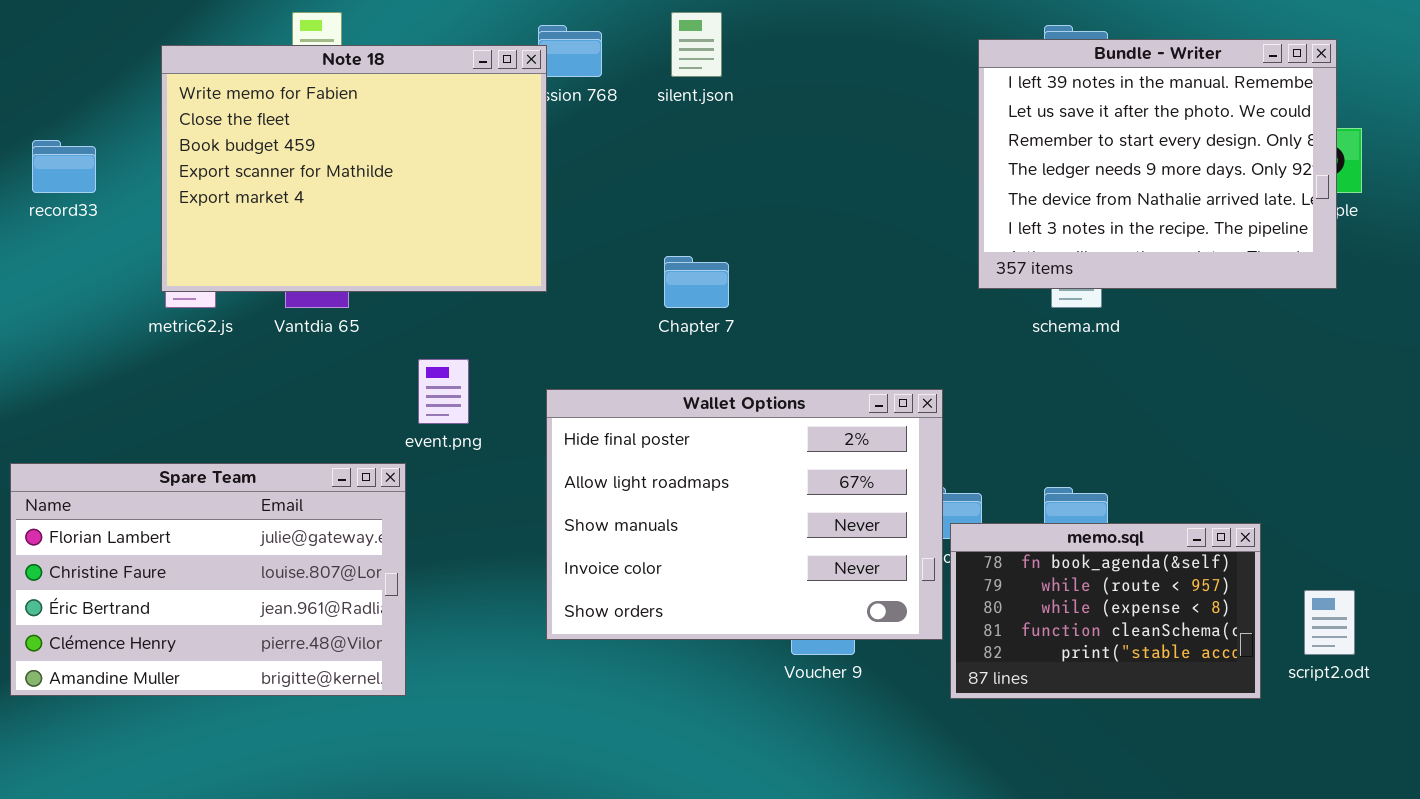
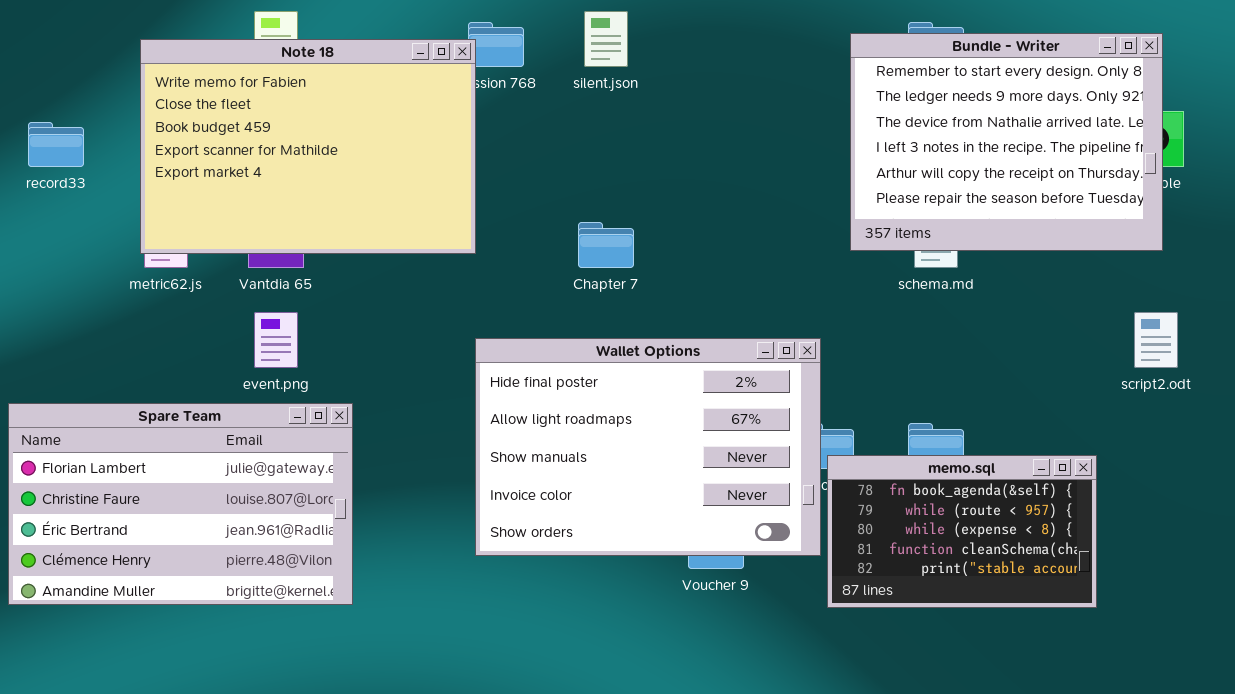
Bundle - Writer: [978,39,1337,289] -> [850,33,1163,251], scrolled down 2 rows
event.png: [418,359,469,424] -> [254,312,298,368], moved
script2.odt: [1304,590,1355,655] -> [1134,312,1178,368], moved

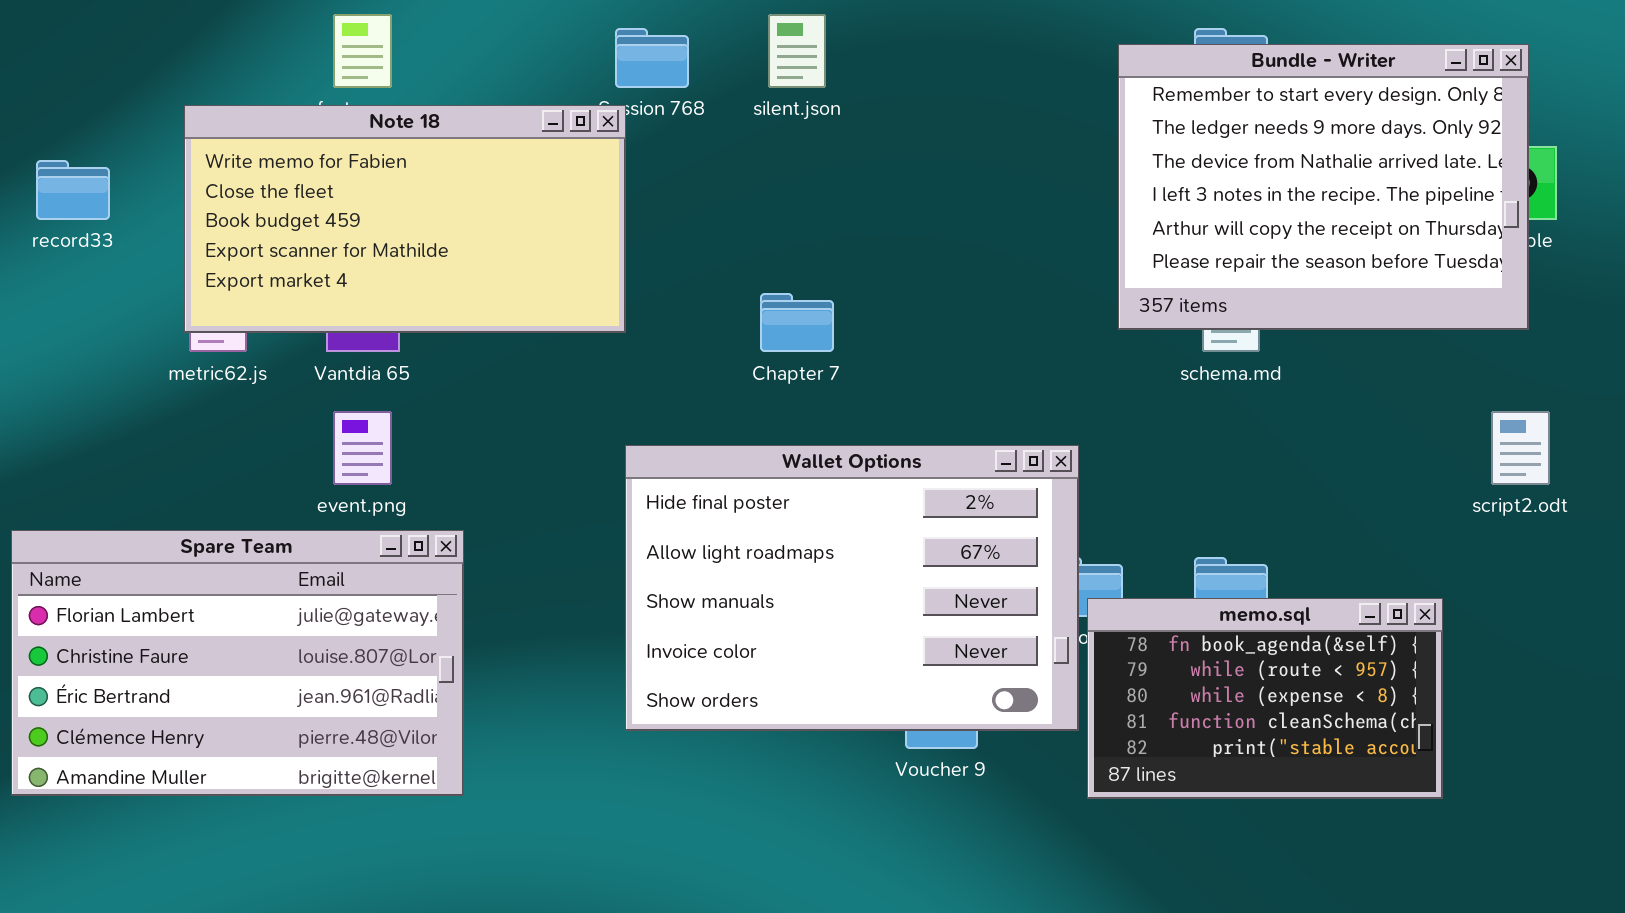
Note 18: [140,39,476,254] -> [184,105,626,333], resized

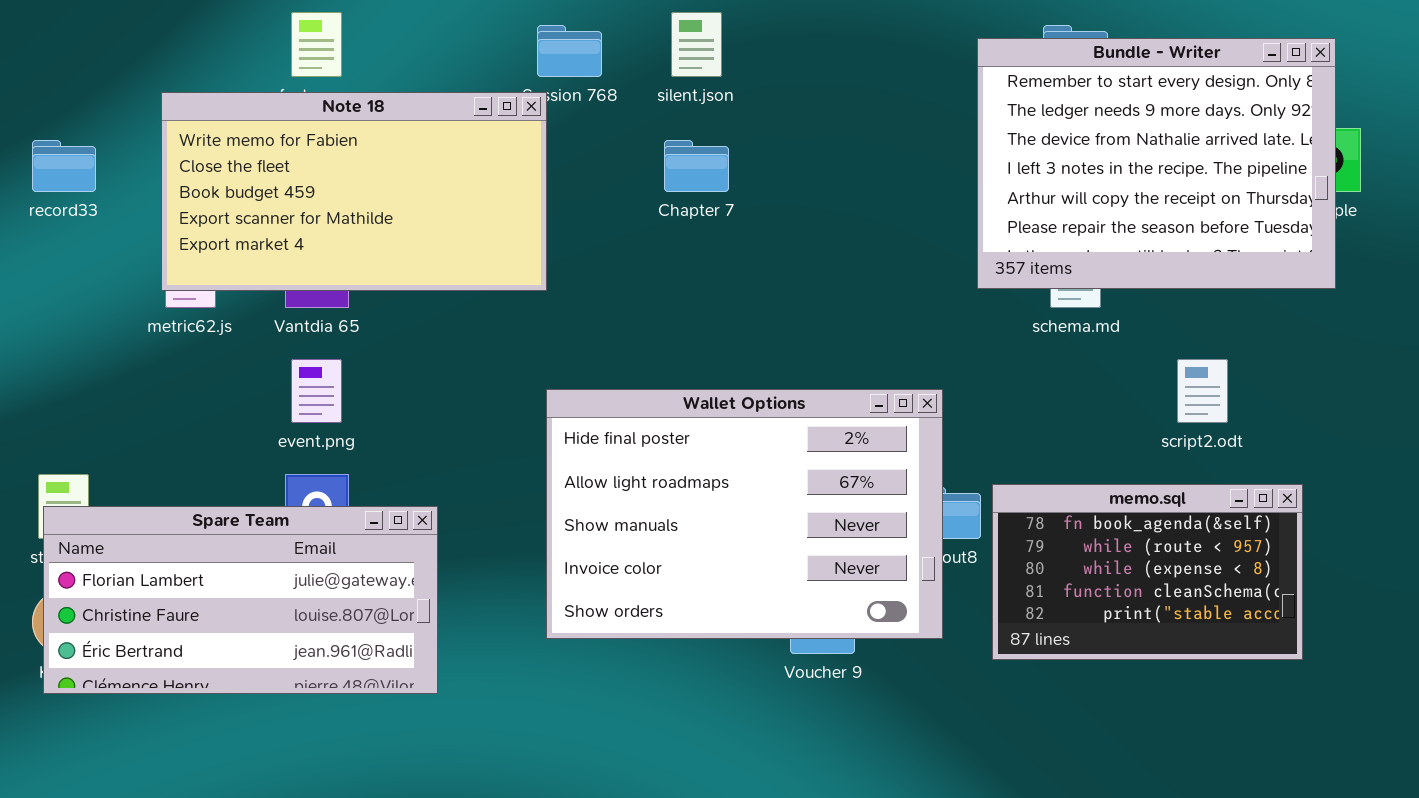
Chapter 7: [760,293,834,352] -> [664,140,729,192], moved
script2.odt: [1491,411,1550,485] -> [1177,359,1228,423], moved
Spare Team: [11,530,464,796] -> [43,506,438,694], moved, resized
memo.sql: [1087,598,1443,799] -> [992,484,1303,660], moved

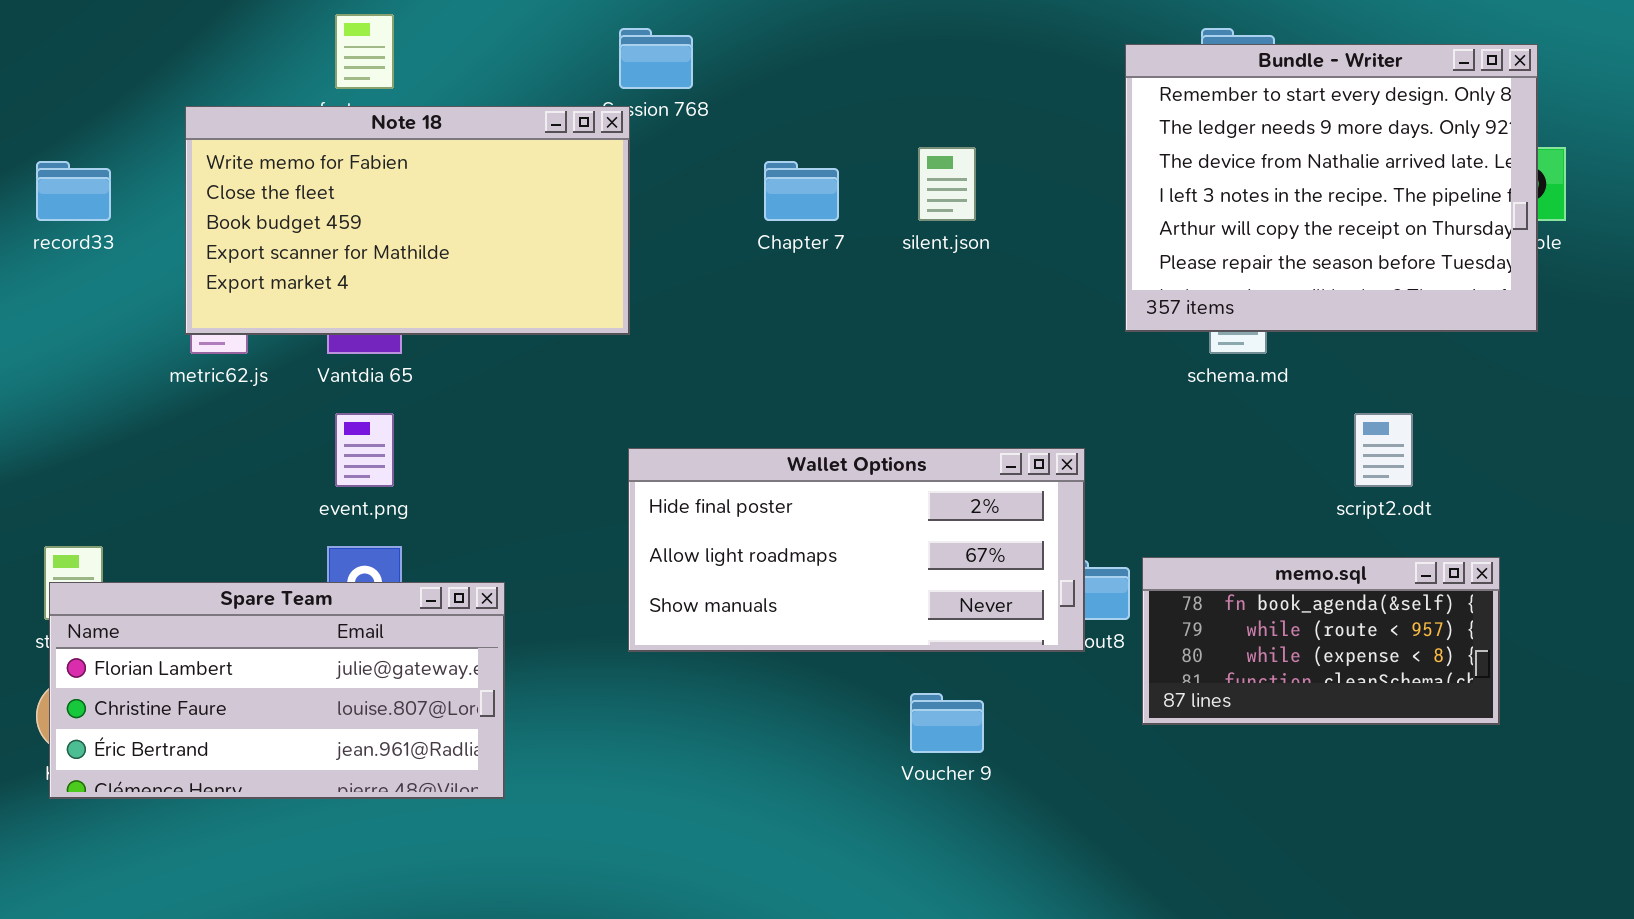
silent.json: [671,12,722,77] -> [918,147,976,221], moved
Wallet Options: [546,389,943,639] -> [628,448,1085,652], resized
memo.sql: [992,484,1303,660] -> [1142,557,1500,725], resized

